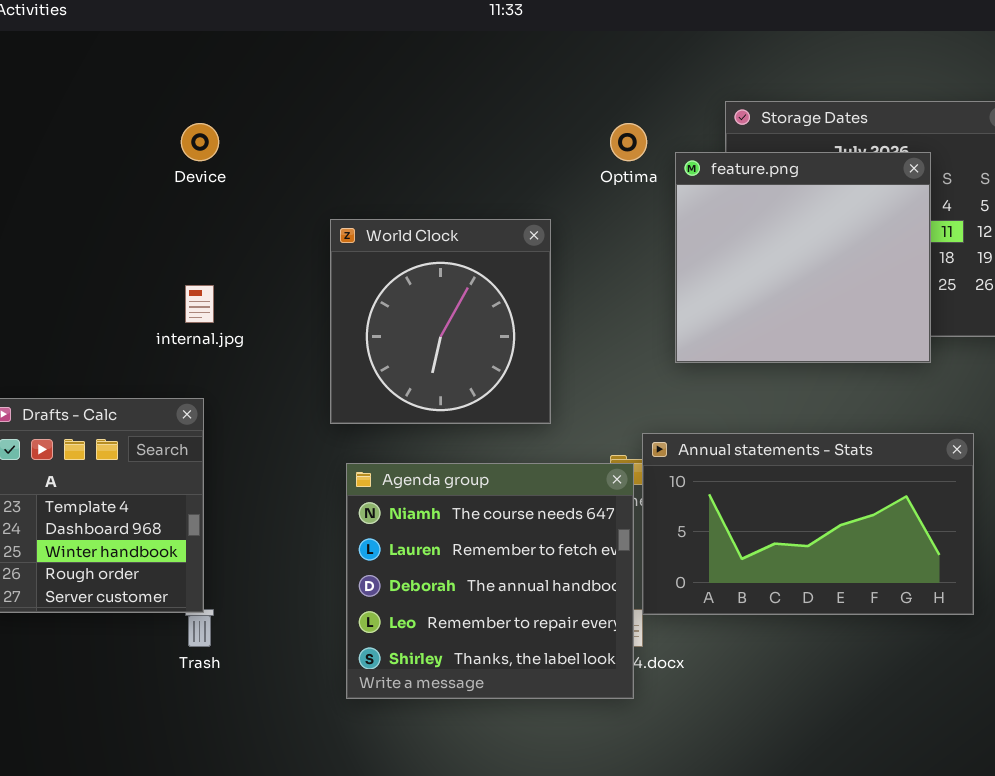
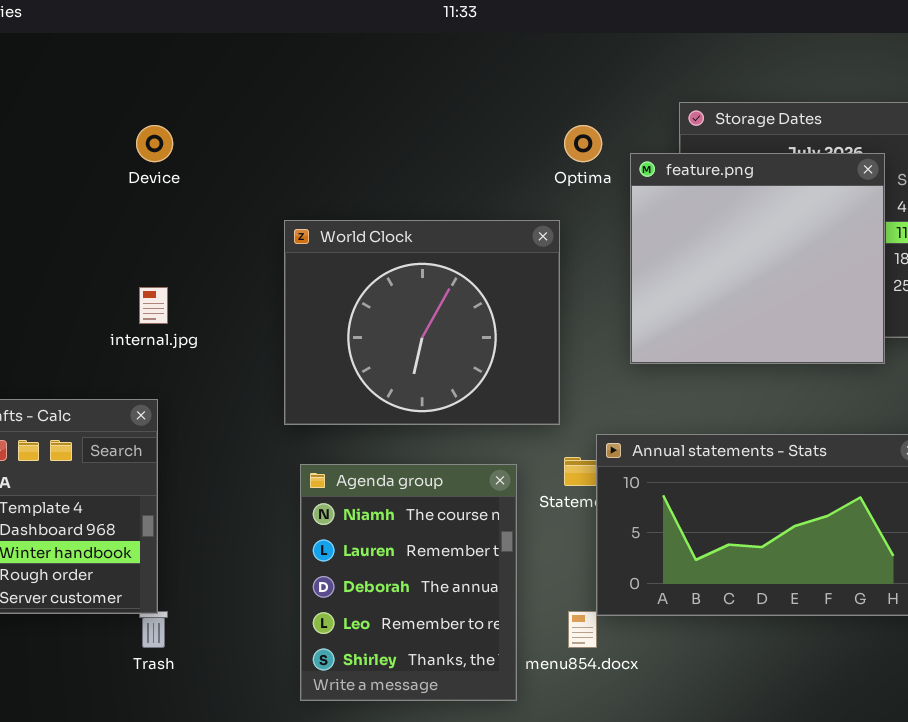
World Clock: [330,219,551,424] -> [284,220,560,425], resized
Agenda group: [346,463,634,699] -> [300,464,517,701], resized

